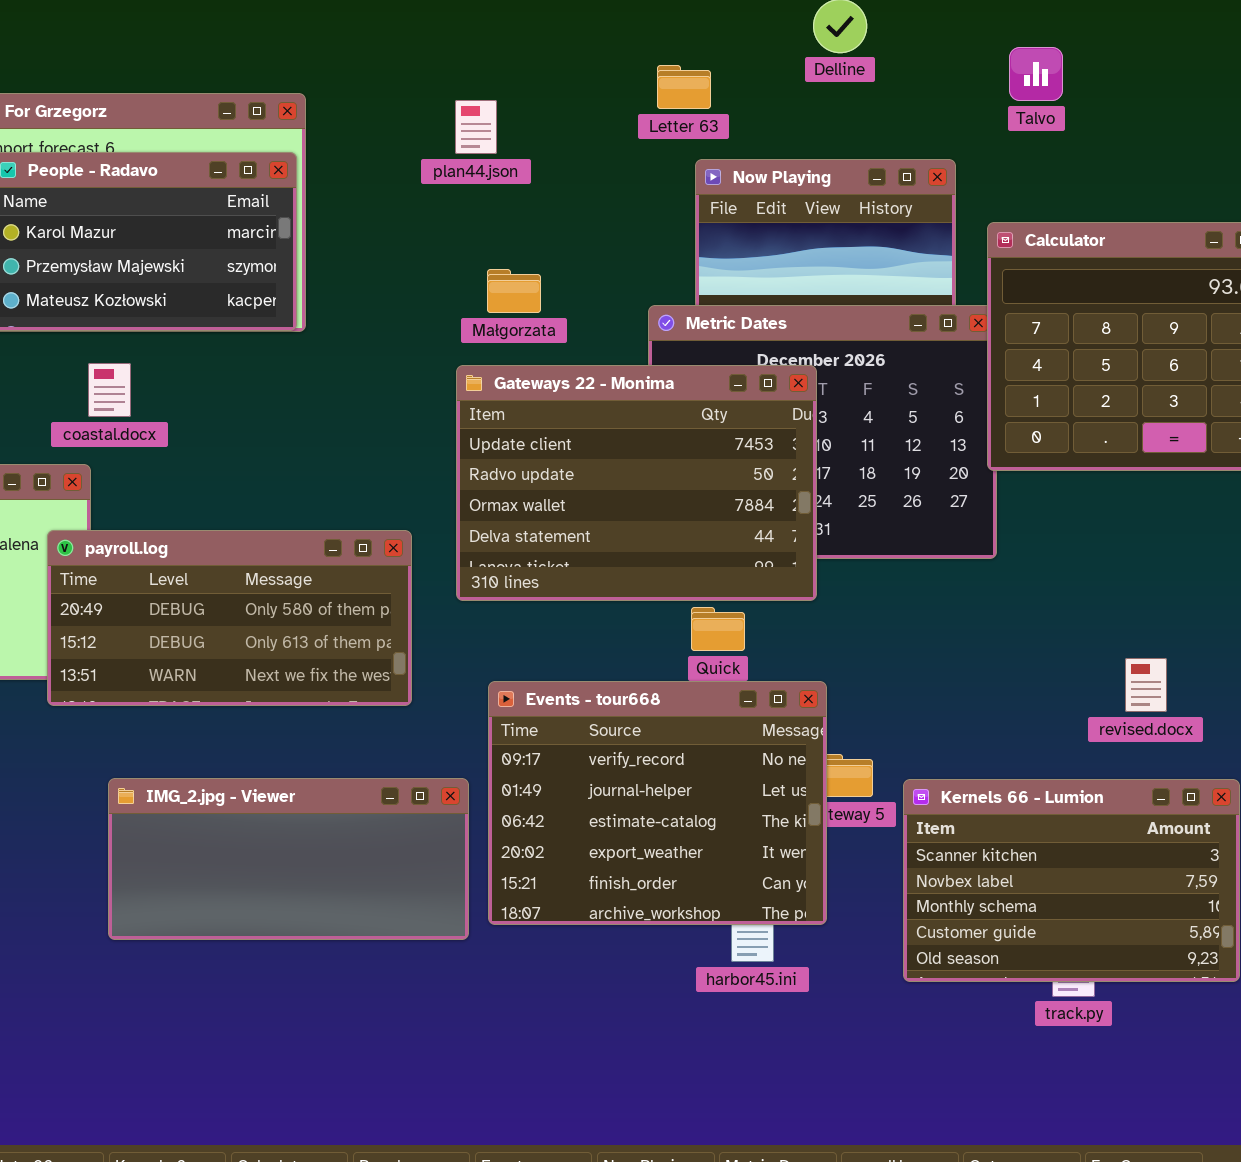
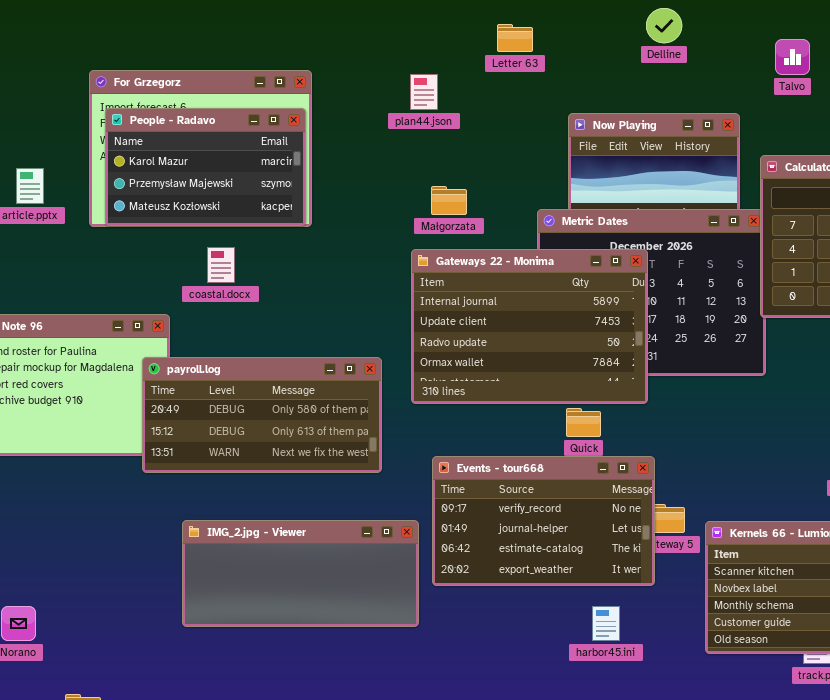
Letter 63: [657,65,711,109] -> [497,24,533,52], moved
coastal.docx: [88,363,131,417] -> [207,247,235,283], moved
Gateways 22 - Monima: [456,365,817,601] -> [411,249,648,404], scrolled up 1 row
Events - tour668: [488,681,827,925] -> [432,456,655,586], resized

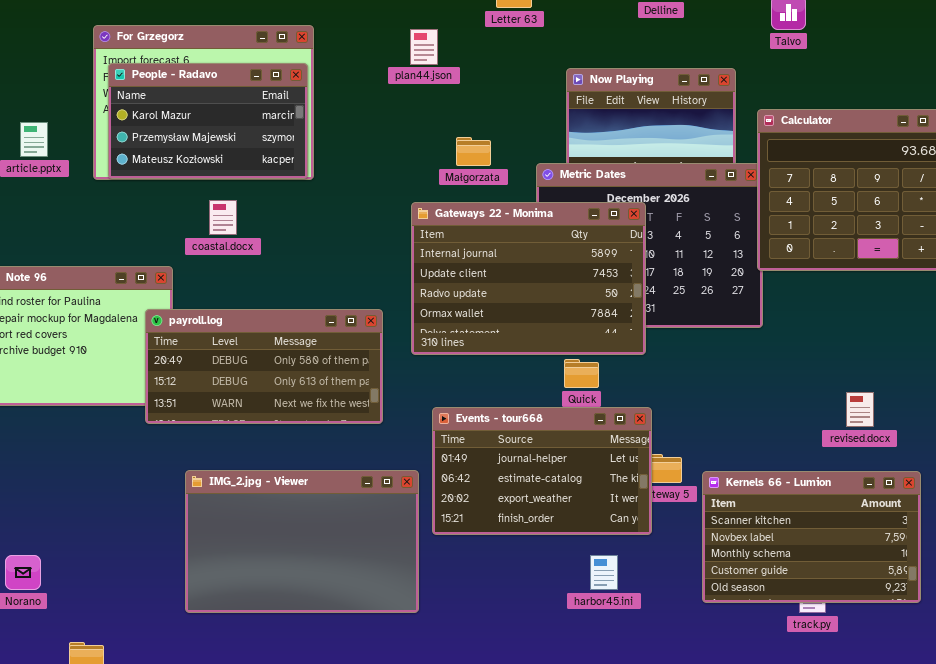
Małgorzata: [431,186,467,215] -> [456,137,491,166], moved
Events - tour668: [432,456,655,586] -> [432,407,652,535], scrolled down 1 row
IMG_2.jpg - Viewer: [182,520,419,627] -> [185,470,419,613], resized

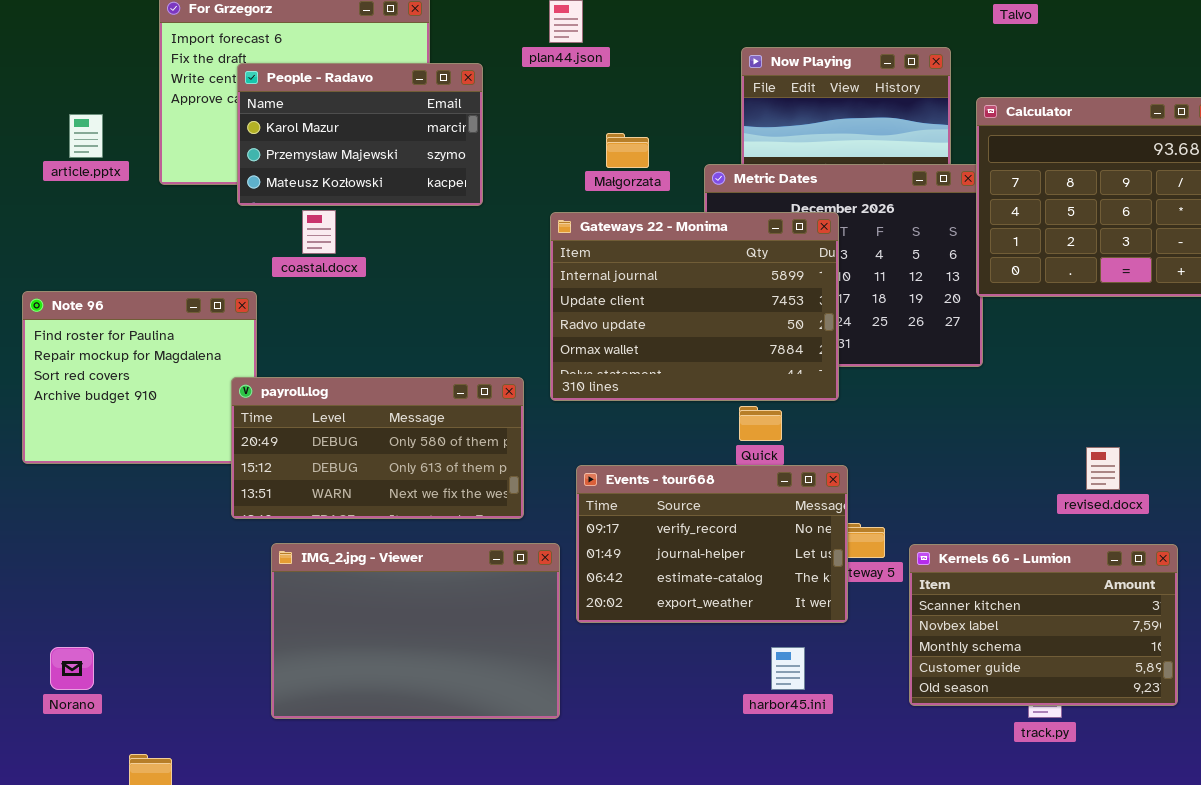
People - Radavo: [108,63,308,179] -> [237,63,483,206], moved
payroll.log: [145,309,383,424] -> [231,377,524,519], moved
Events - tour668: [432,407,652,535] -> [576,465,848,623], scrolled up 1 row

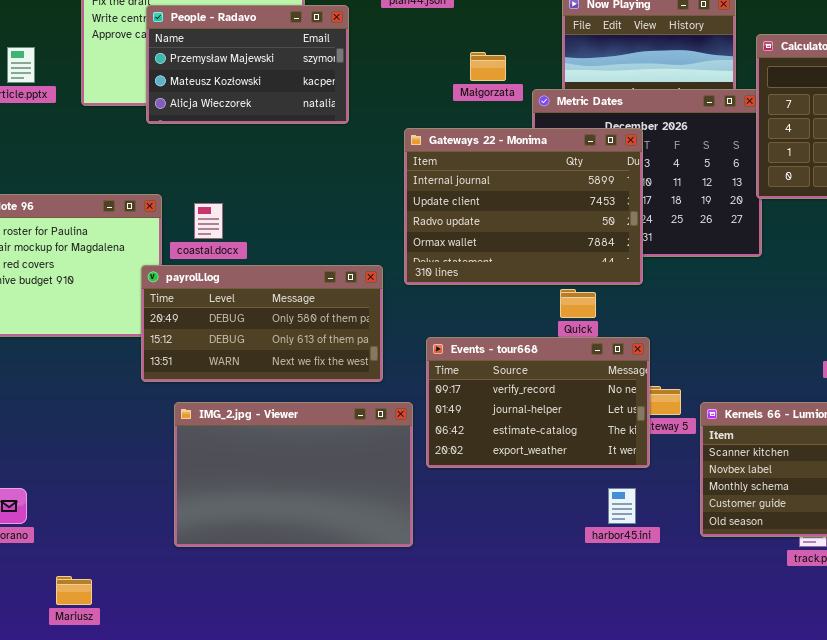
People - Radavo: [237,63,483,206] -> [146,5,349,124], scrolled down 1 row
Małgorzata: [606,133,649,168] -> [470,52,506,81], moved
coastal.docx: [302,210,336,254] -> [194,203,223,239], moved
harbor45.ini: [771,647,805,690] -> [608,488,636,524], moved

